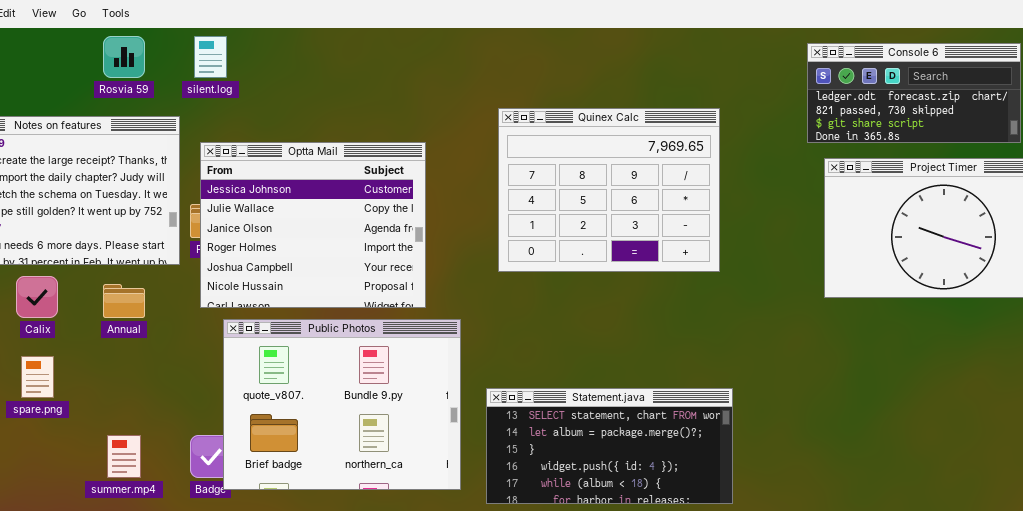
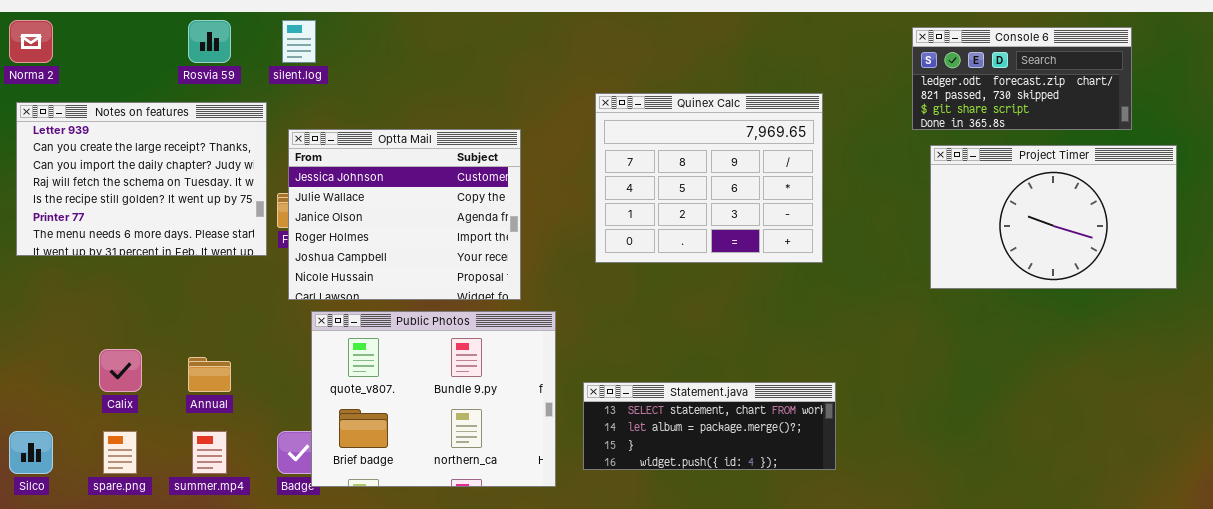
Calix: [16,276,58,318] -> [99,349,142,392], moved
Annual: [103,284,145,318] -> [188,357,231,392], moved
spare.png: [21,356,54,398] -> [103,431,137,474], moved
Statement.java: [486,388,733,504] -> [583,382,836,470], resized

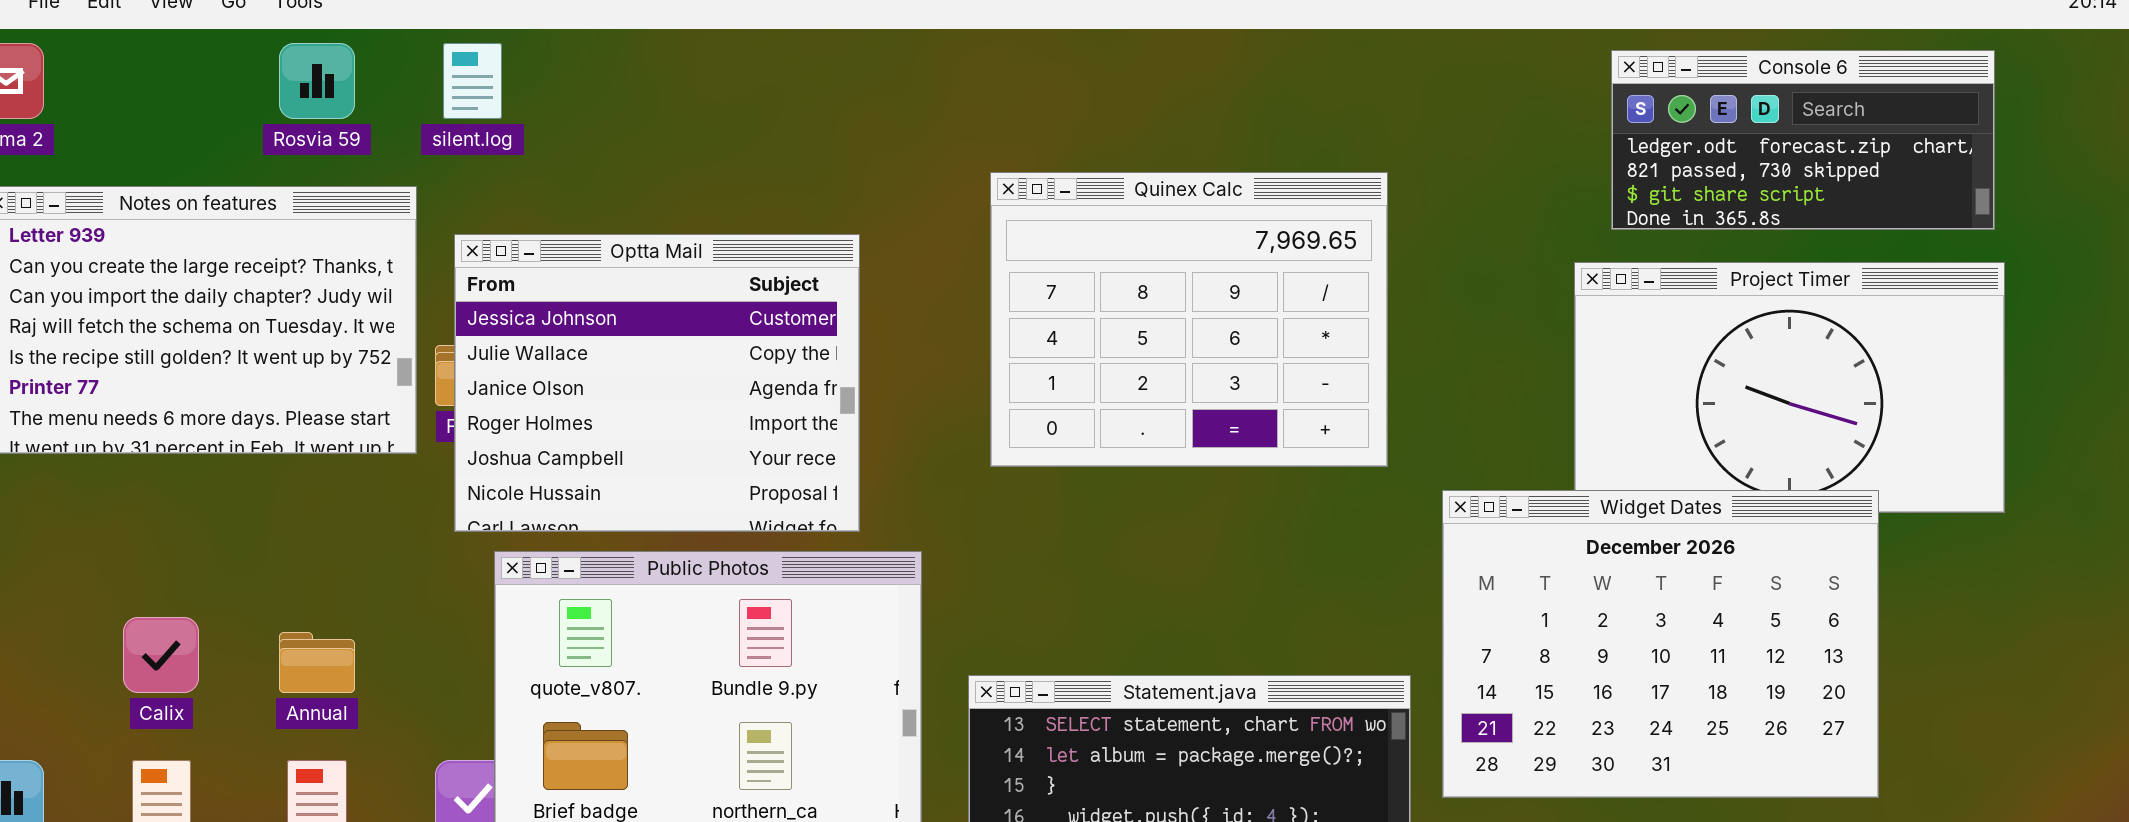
Console 6: [912,27,1132,130] -> [1611,50,1995,230], moved
Widget Dates: none -> [1442,490,1879,798], opened

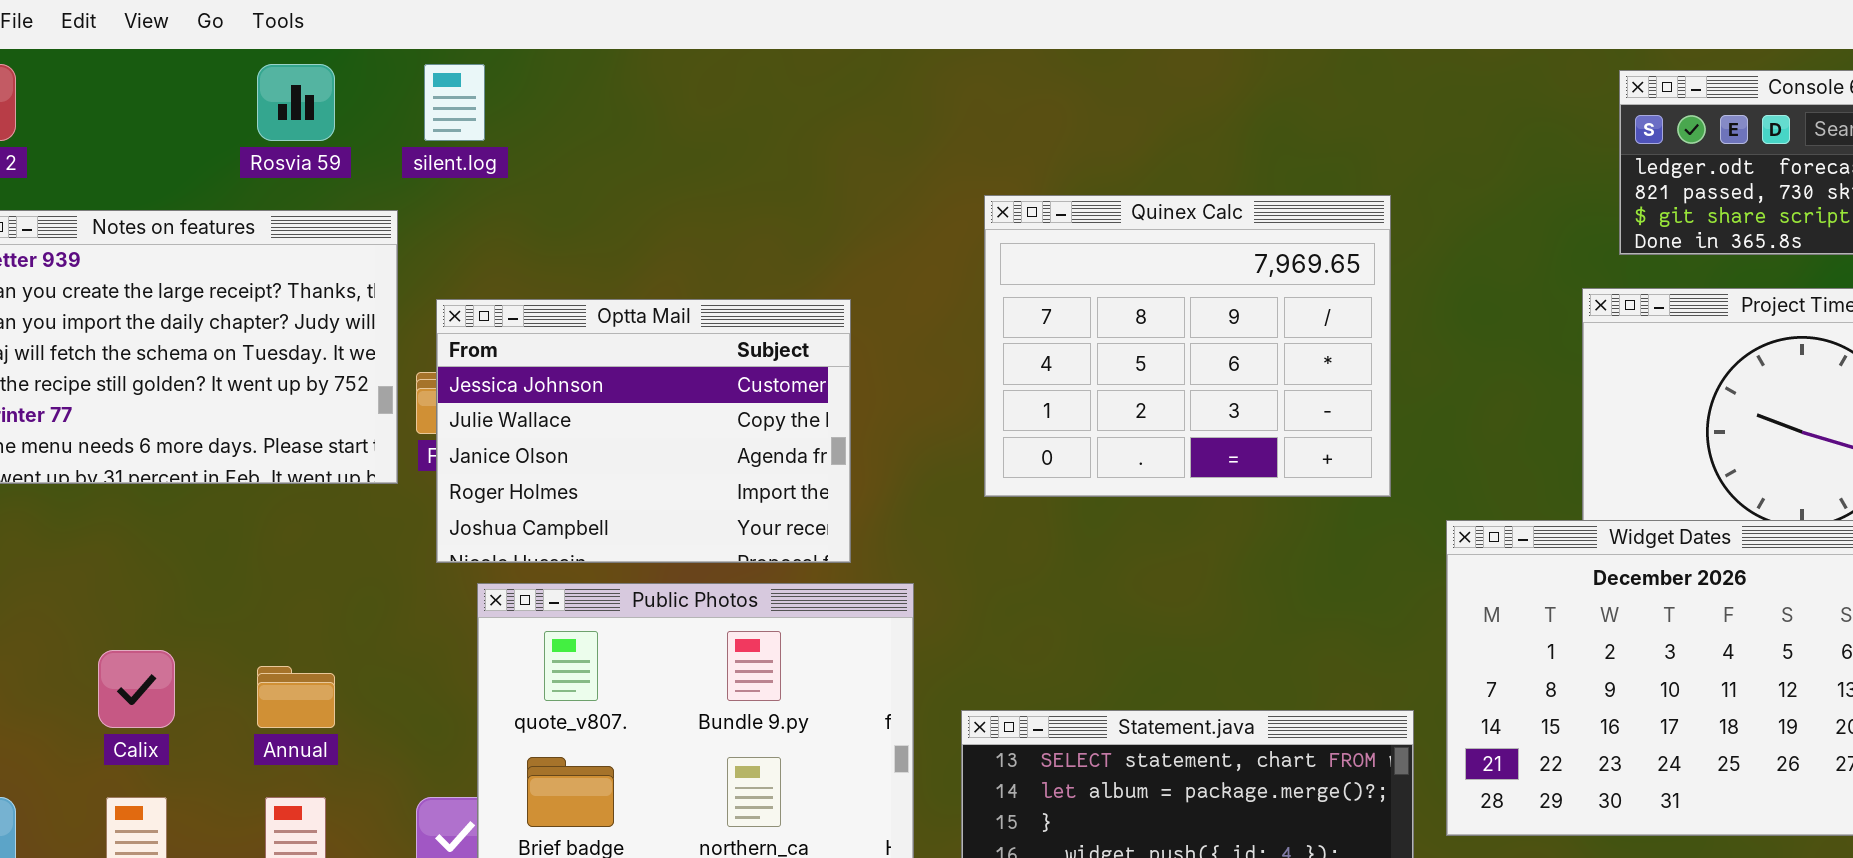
Optta Mail: [454,234,860,532] -> [436,299,851,563], resized

